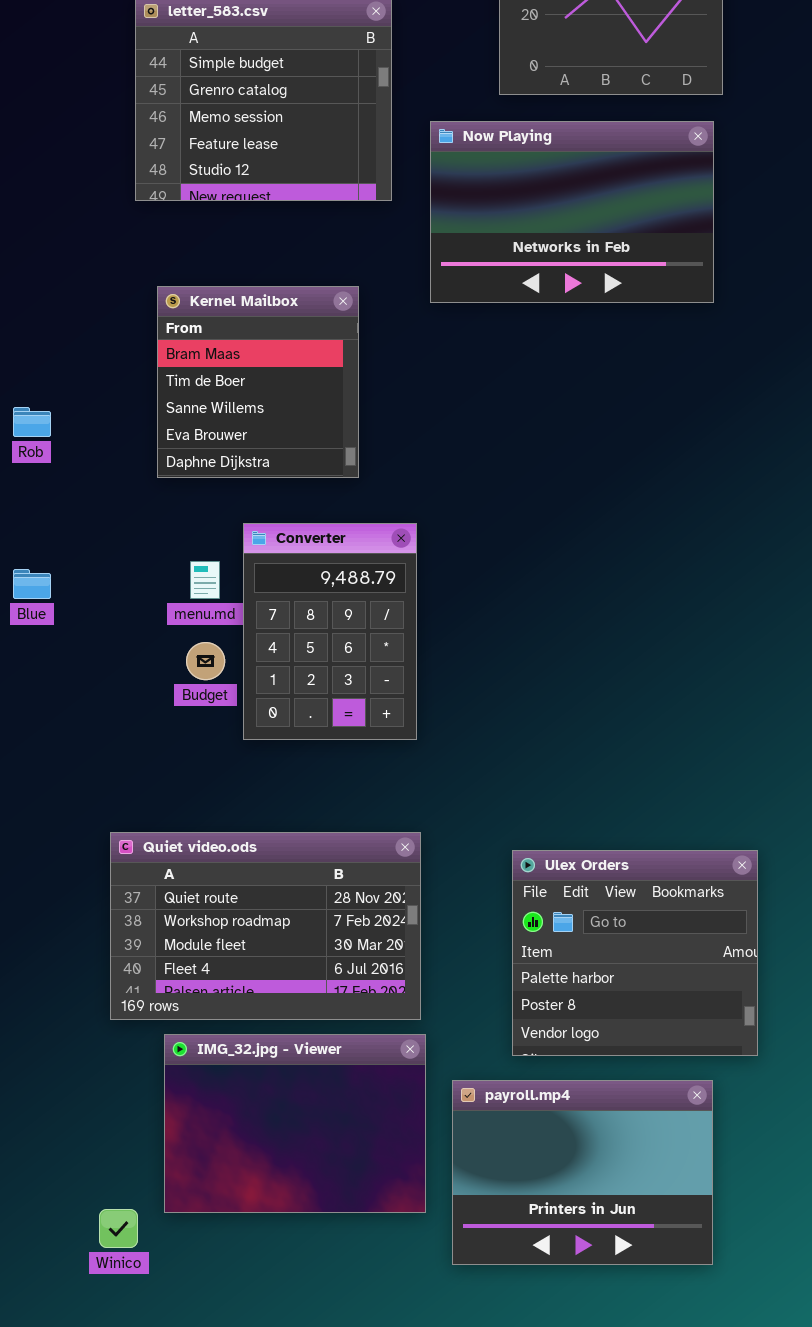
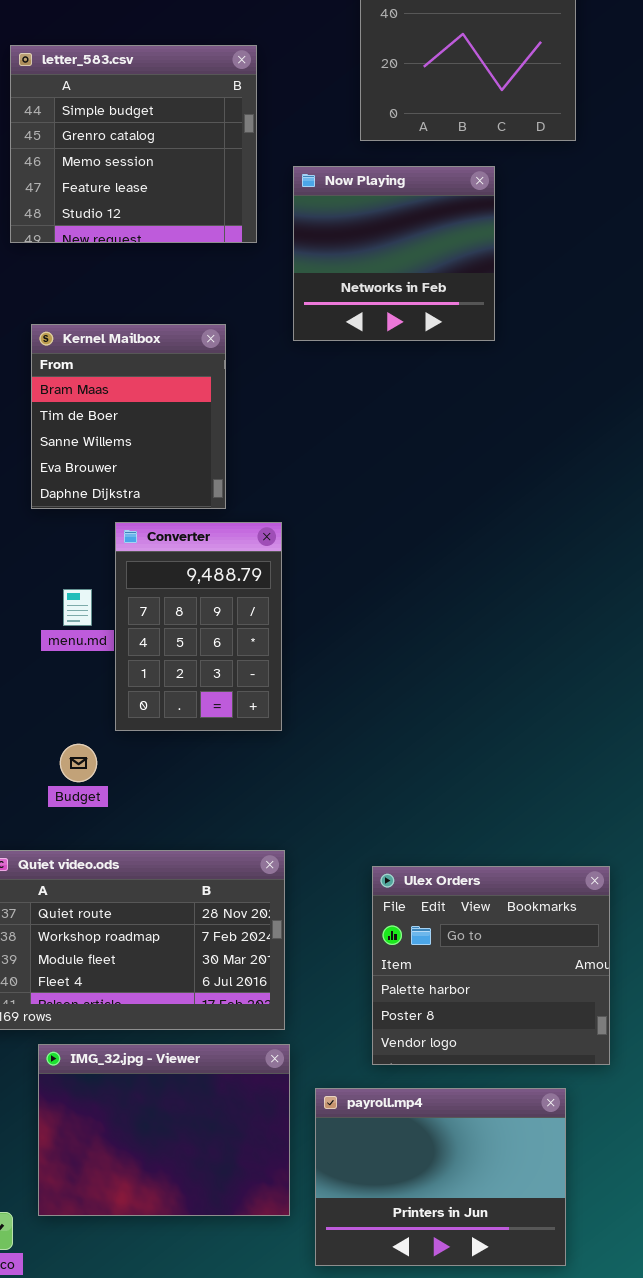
Now Playing: [430,121,714,303] -> [293,166,495,341], resized
Converter: [243,523,417,740] -> [115,522,282,731], moved
Budget: [186,642,225,680] -> [60,744,97,782], moved

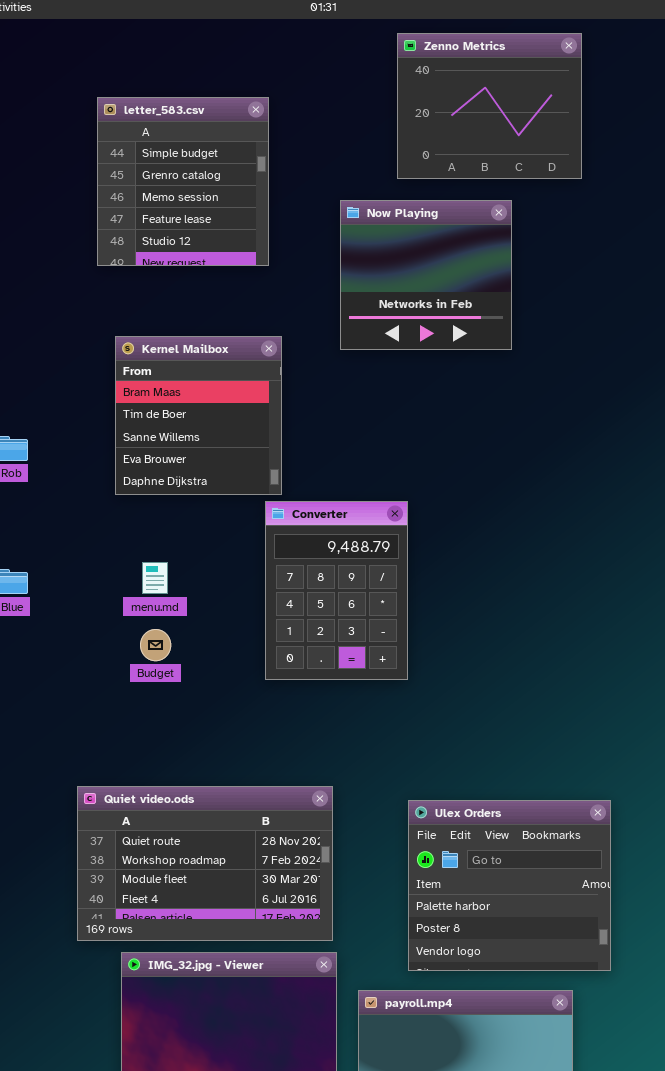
letter_583.csv: [10,45,257,243] -> [97,97,269,266], resized
Converter: [115,522,282,731] -> [265,501,408,680], moved
Budget: [60,744,97,782] -> [140,629,171,661], moved

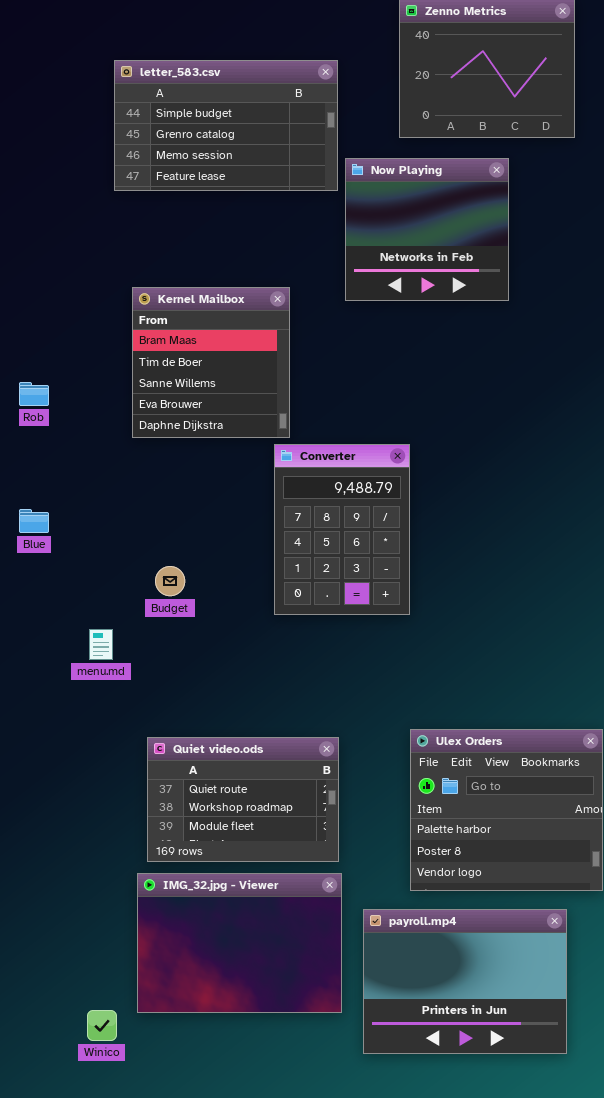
letter_583.csv: [97,97,269,266] -> [114,60,338,191], resized
menu.md: [142,562,168,594] -> [89,629,113,660], moved
Quiet video.ods: [77,786,333,941] -> [147,737,339,862], resized

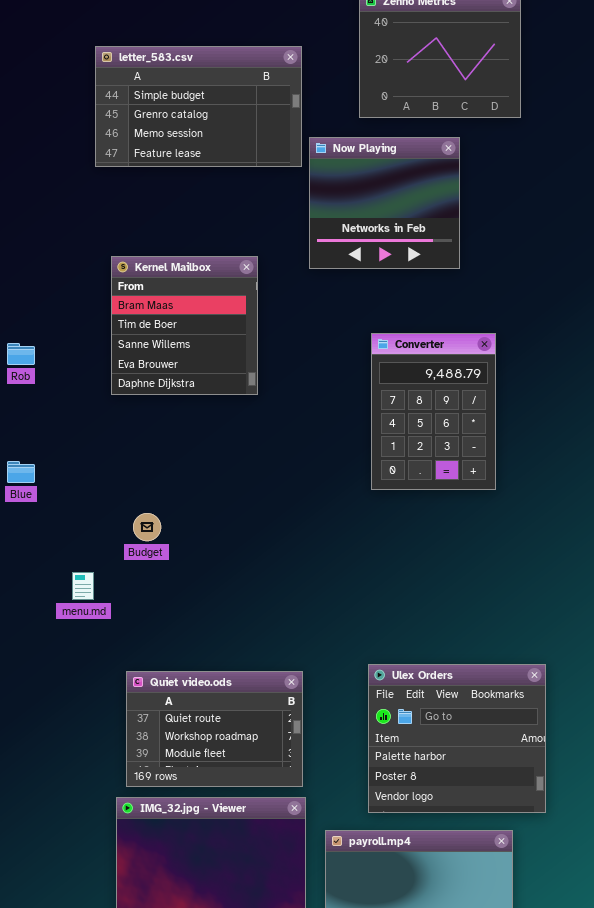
Converter: [274,444,410,615] -> [371,333,496,490], moved

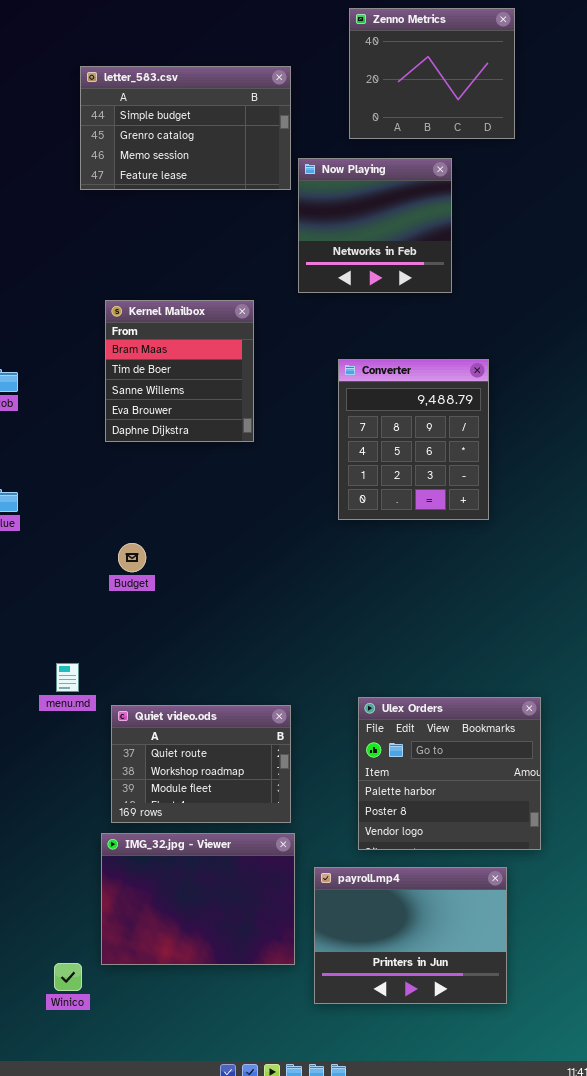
Kernel Mailbox: [111,256,258,395] -> [105,300,254,442], moved
Converter: [371,333,496,490] -> [338,359,489,520], resized
menu.md: [72,572,94,600] -> [56,663,79,692], moved

